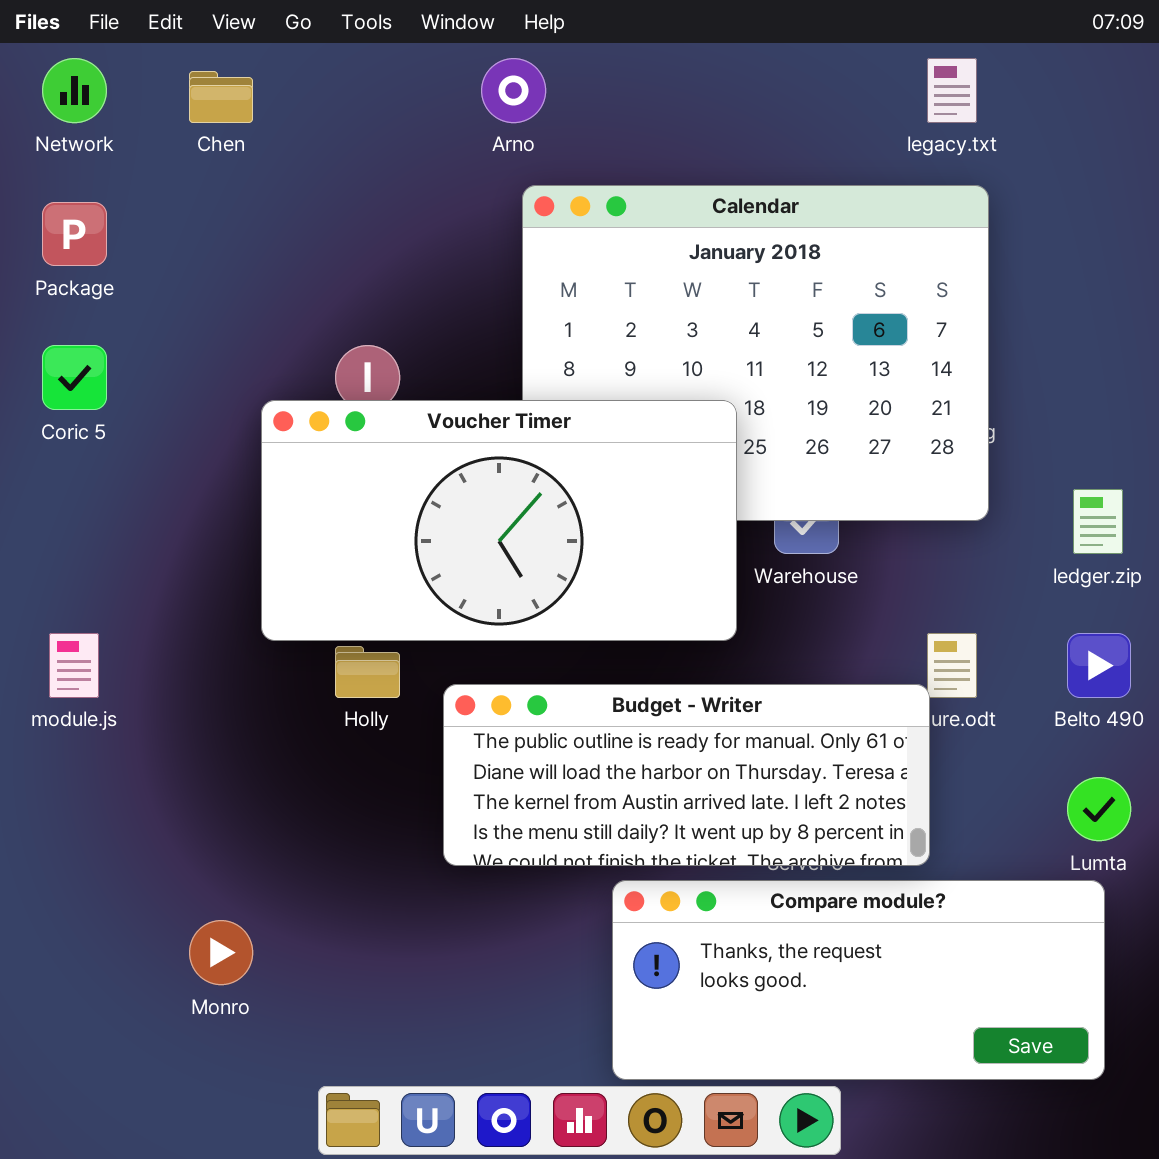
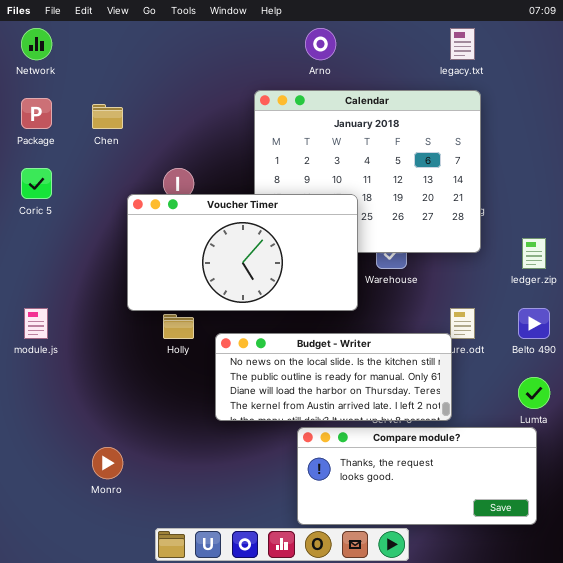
Arno: [481,58,546,123] -> [305,28,336,60], moved
Chen: [189,71,253,123] -> [92,104,123,129], moved
Budget - Writer: [443,684,930,866] -> [215,333,452,421], scrolled up 1 row

